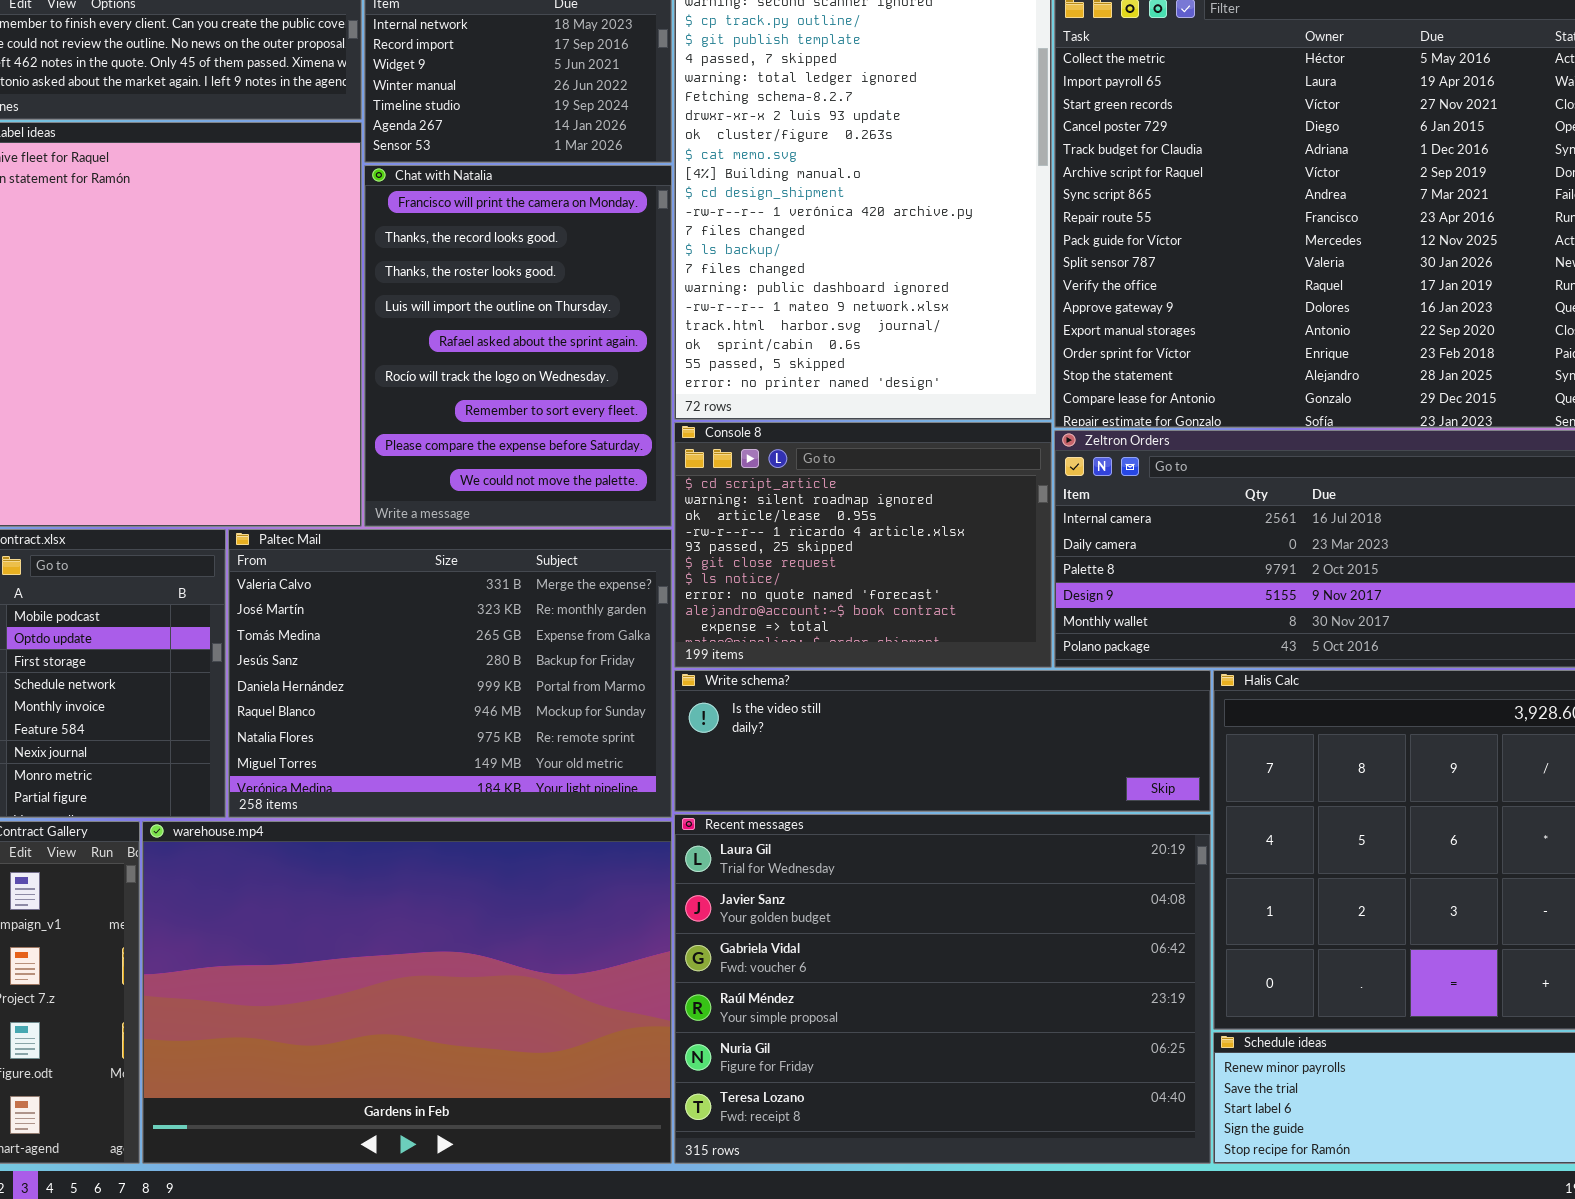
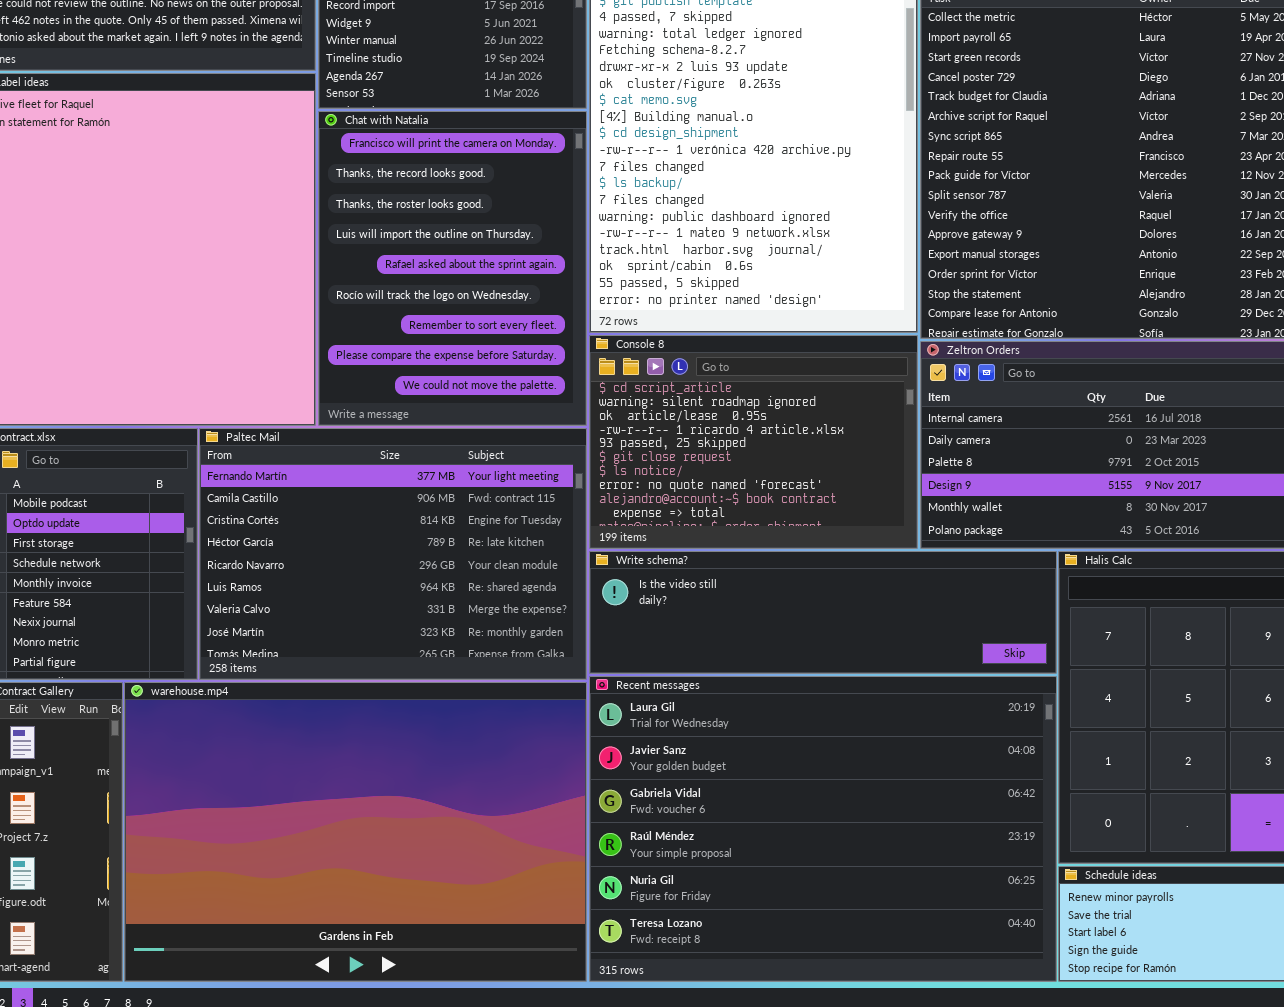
Paltec Mail: [228,529,672,818] -> [199,428,587,680], scrolled up 6 rows

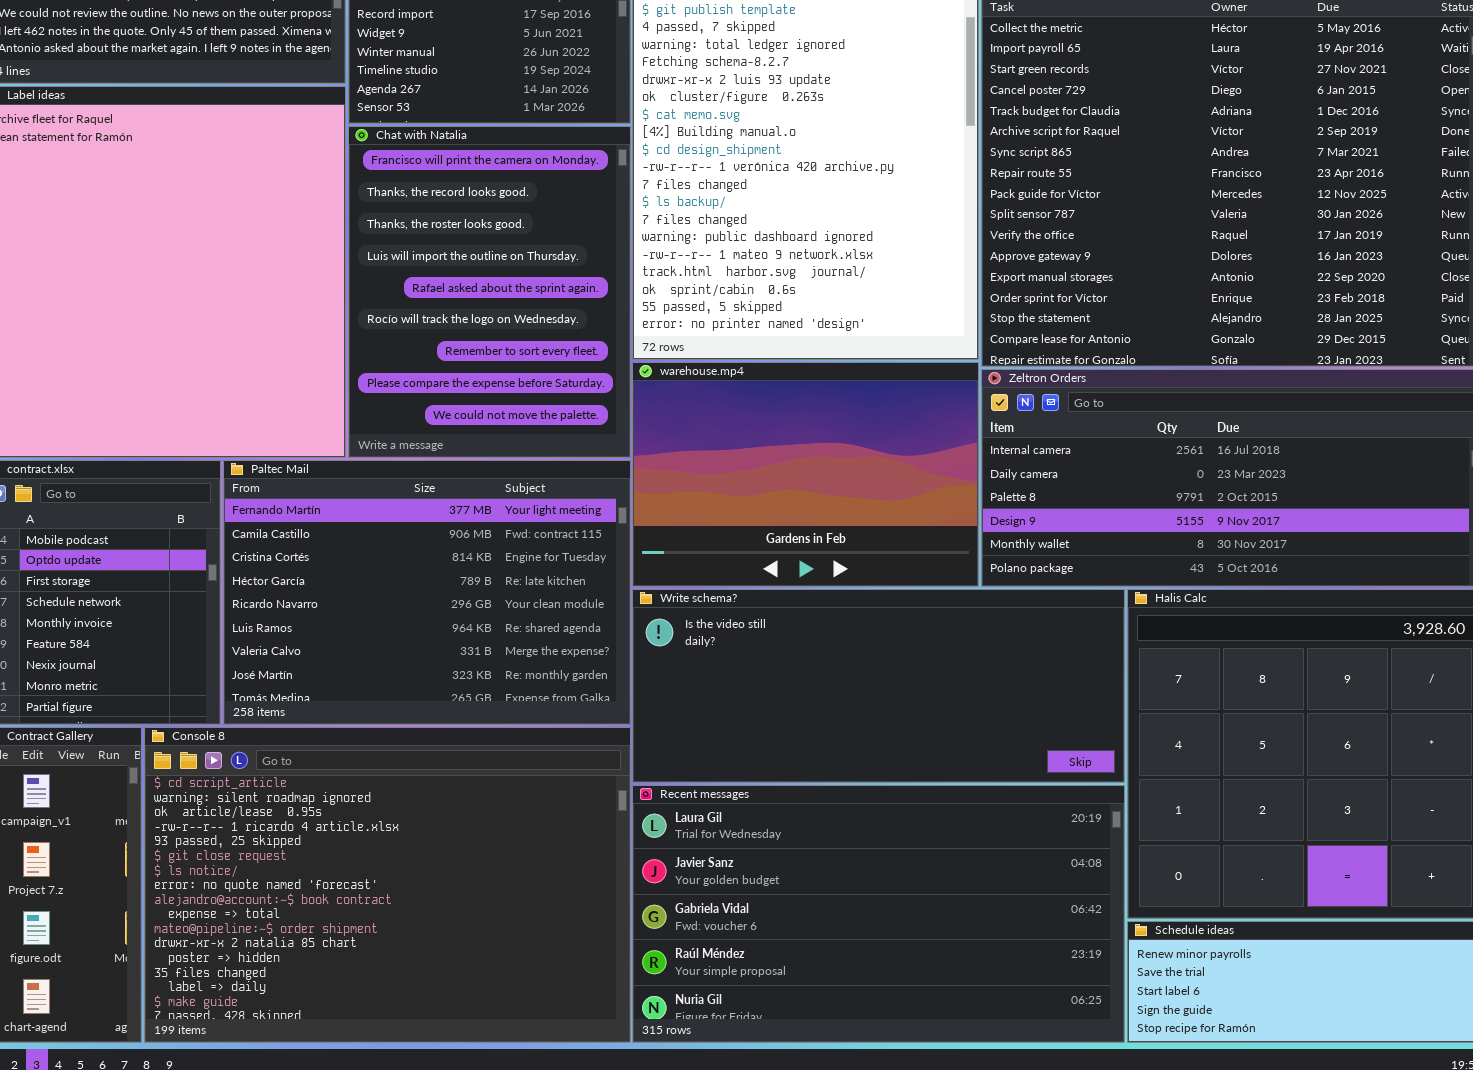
Console 8: [589,335,918,549] -> [144,727,631,1043], moved, resized
Write schema?: [589,551,1057,674] -> [632,589,1125,783], resized
Recent messages: [589,676,1057,982] -> [632,785,1125,1043], resized
warehouse.mp4: [124,682,587,982] -> [632,362,979,587], moved, resized

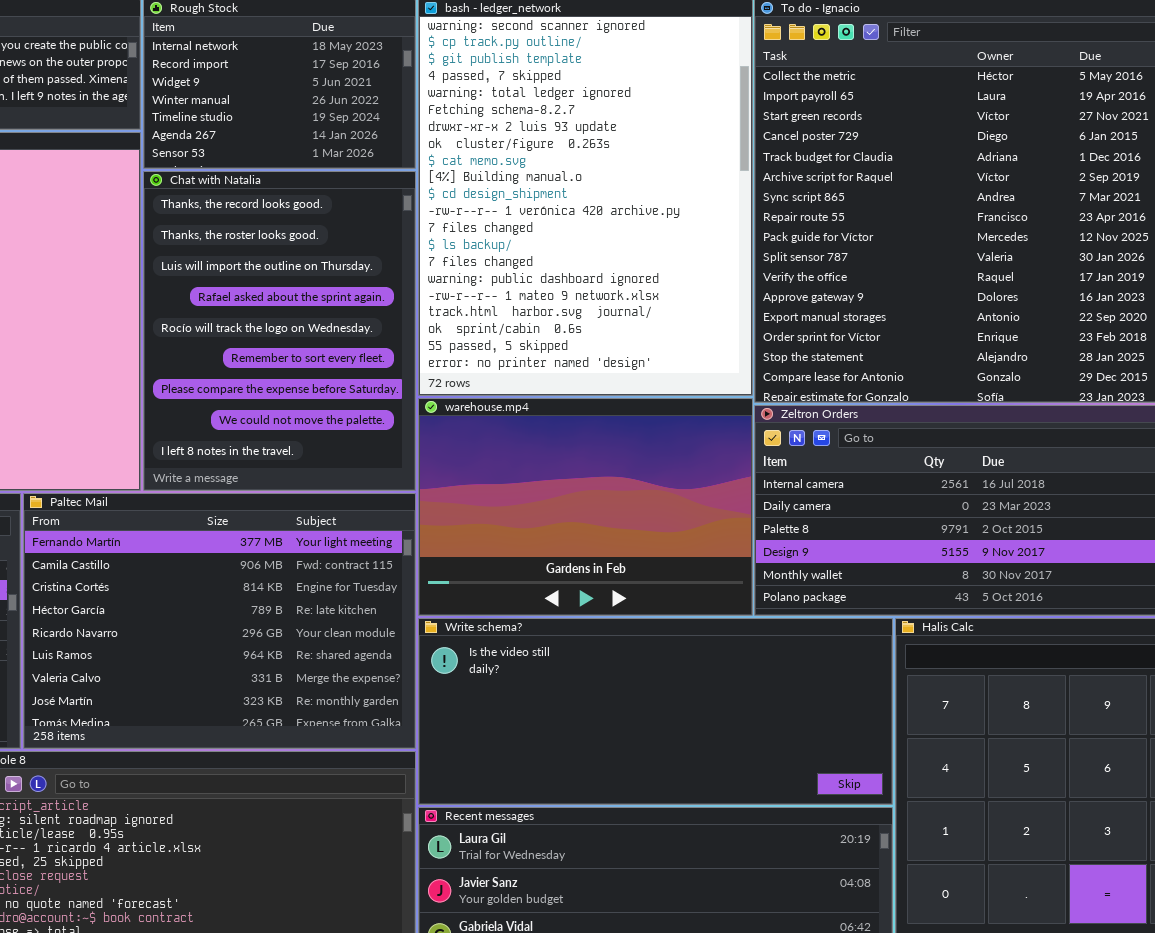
Chat with Natalia: [348,126,631,458] -> [143,171,416,491], scrolled down 1 row

